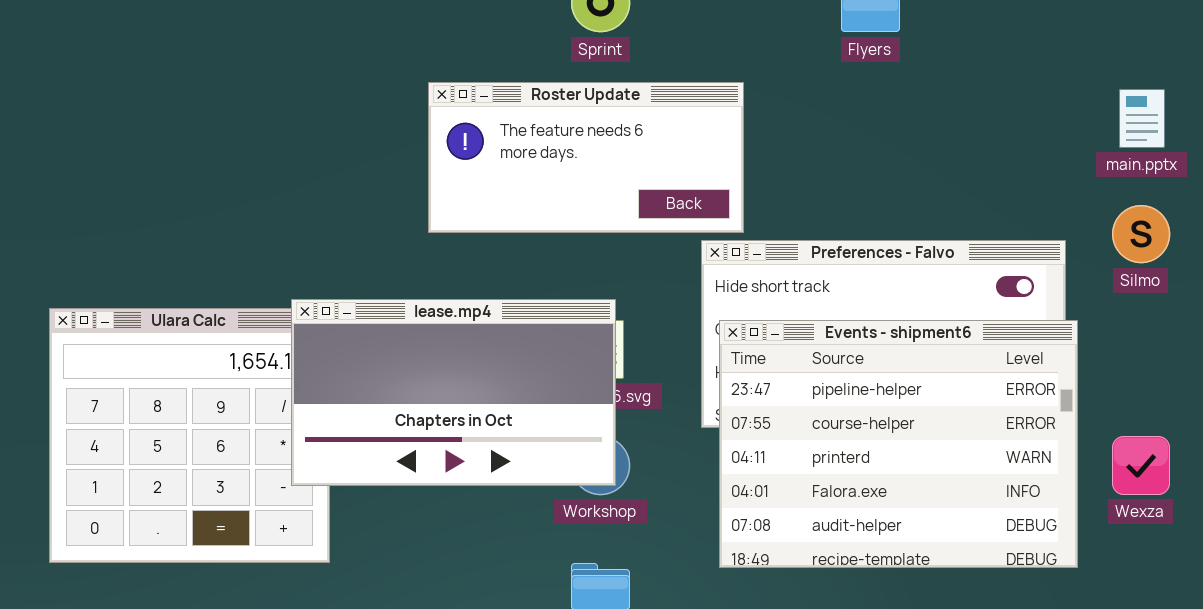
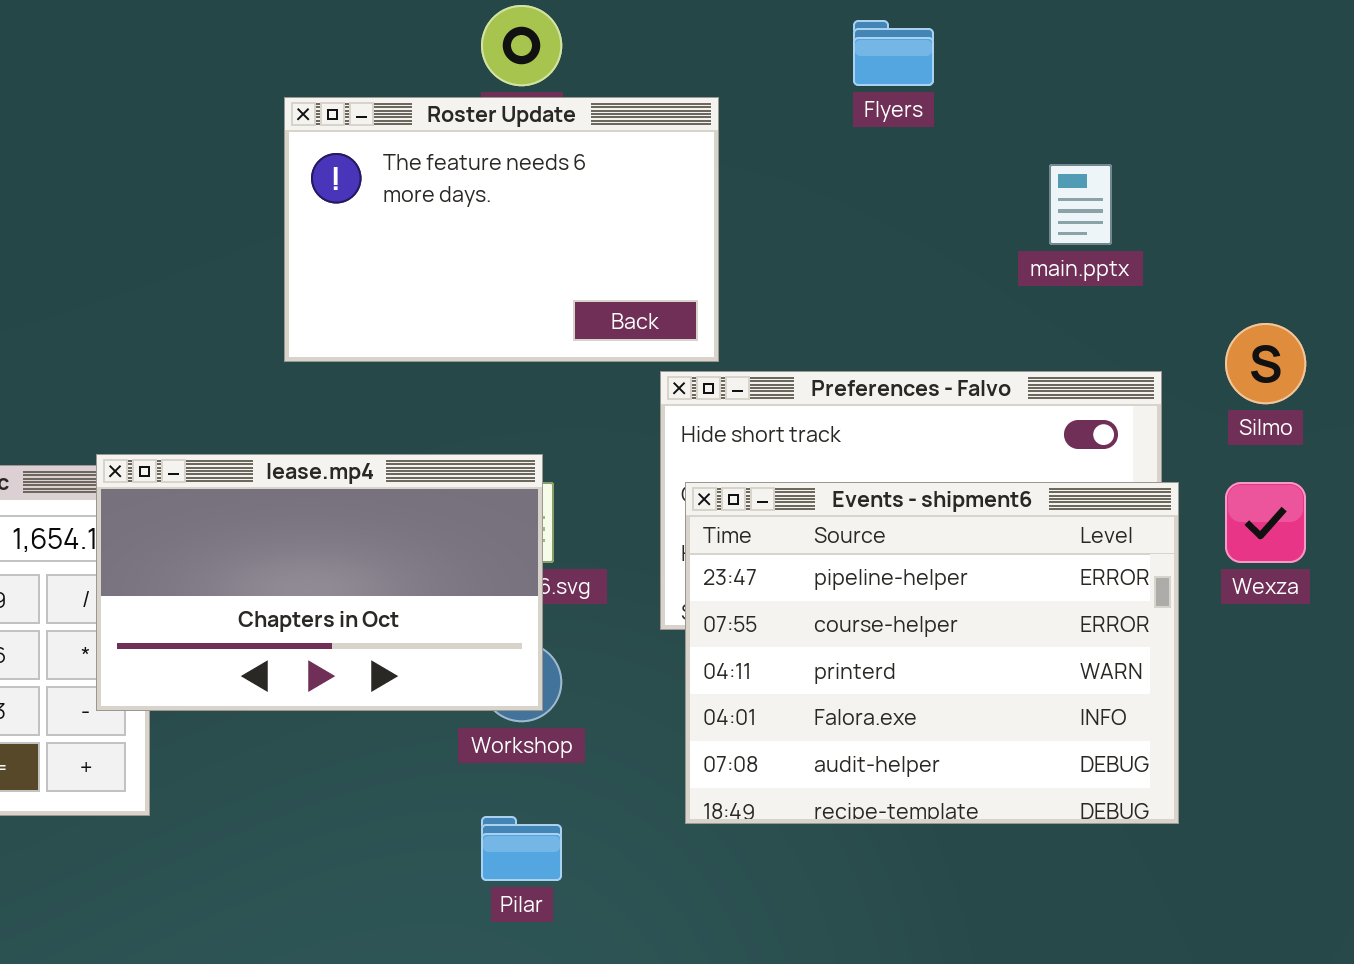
Roster Update: [428,82,744,233] -> [284,97,719,362], resized
main.pptx: [1119,89,1165,148] -> [1049,164,1112,245], moved
Wexza: [1112,436,1170,495] -> [1225,482,1306,563], moved

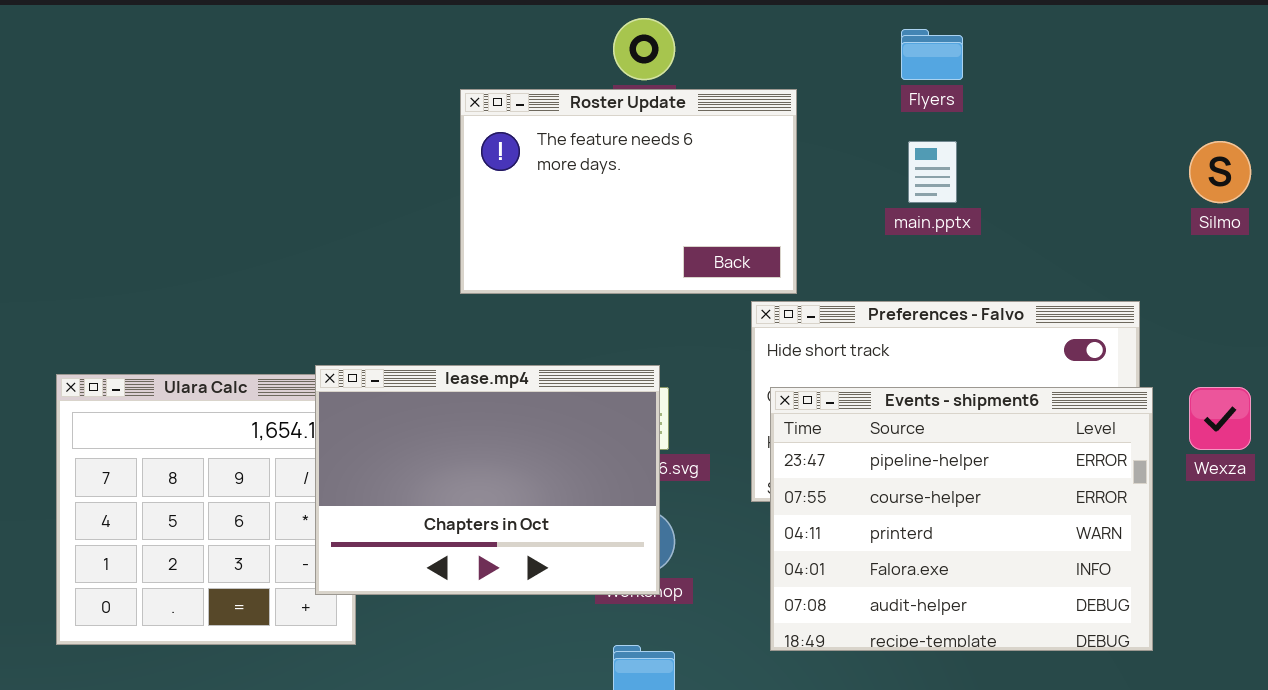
main.pptx: [1049,164,1112,245] -> [908,141,957,203], moved
Silmo: [1225,323,1306,404] -> [1189,141,1251,203], moved
lease.mp4: [96,454,543,711] -> [315,365,660,595], resized

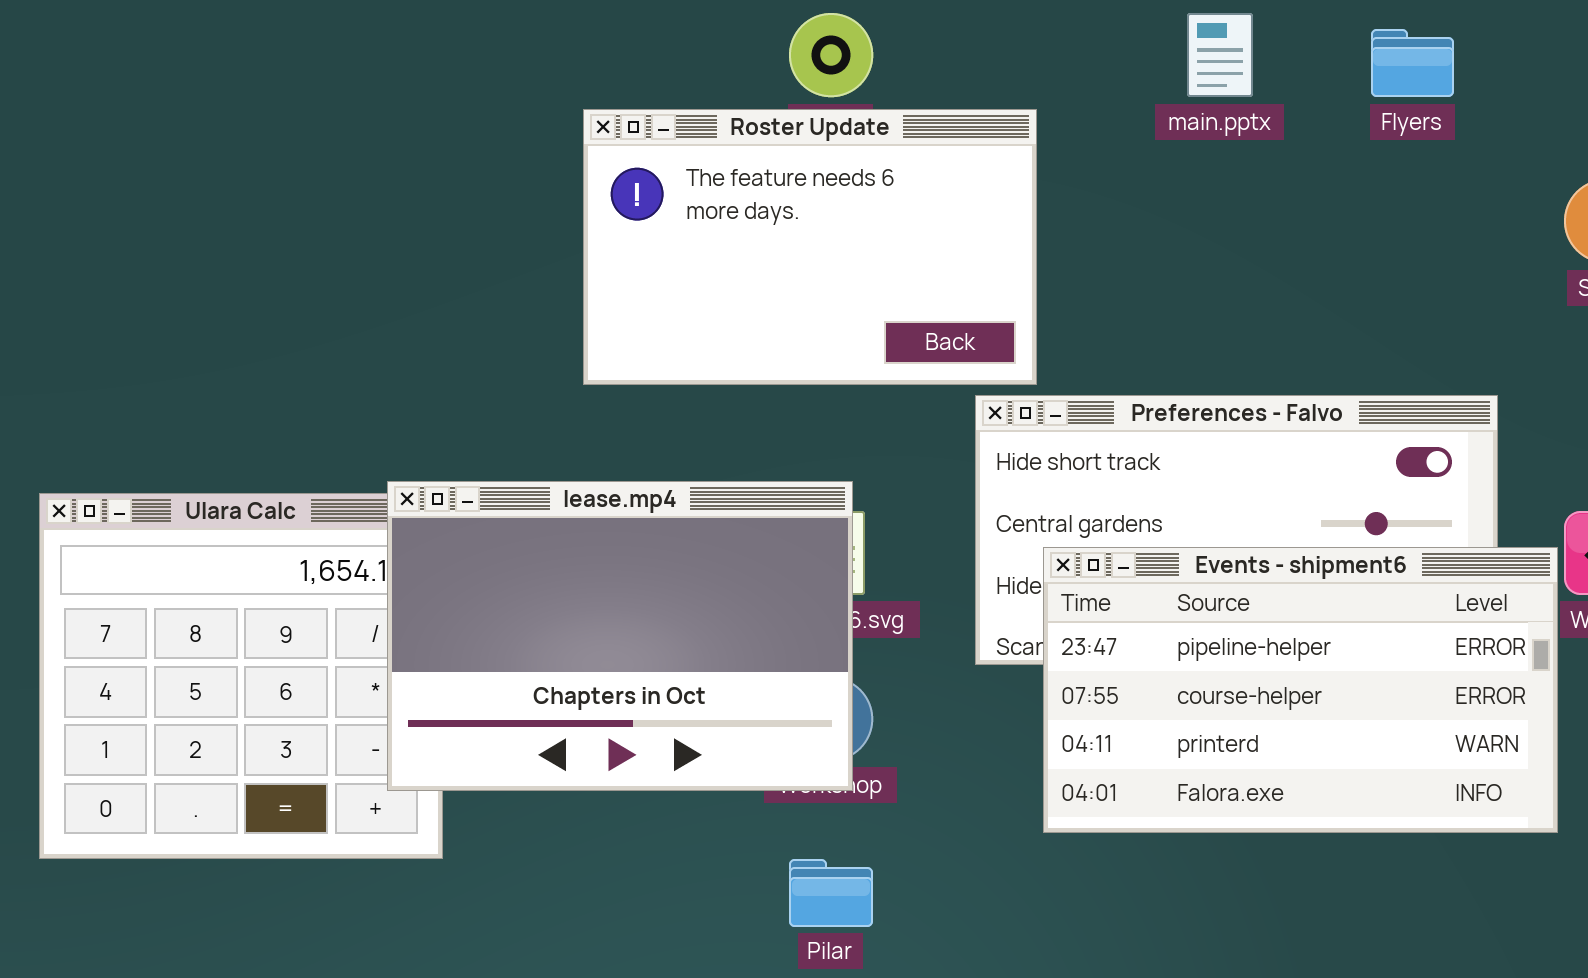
Flyers: [901,29,963,80] -> [1371,29,1454,97], moved
main.pptx: [908,141,957,203] -> [1187,13,1253,97], moved
Events - shipment6: [770,387,1153,651] -> [1043,547,1558,833], moved, resized

